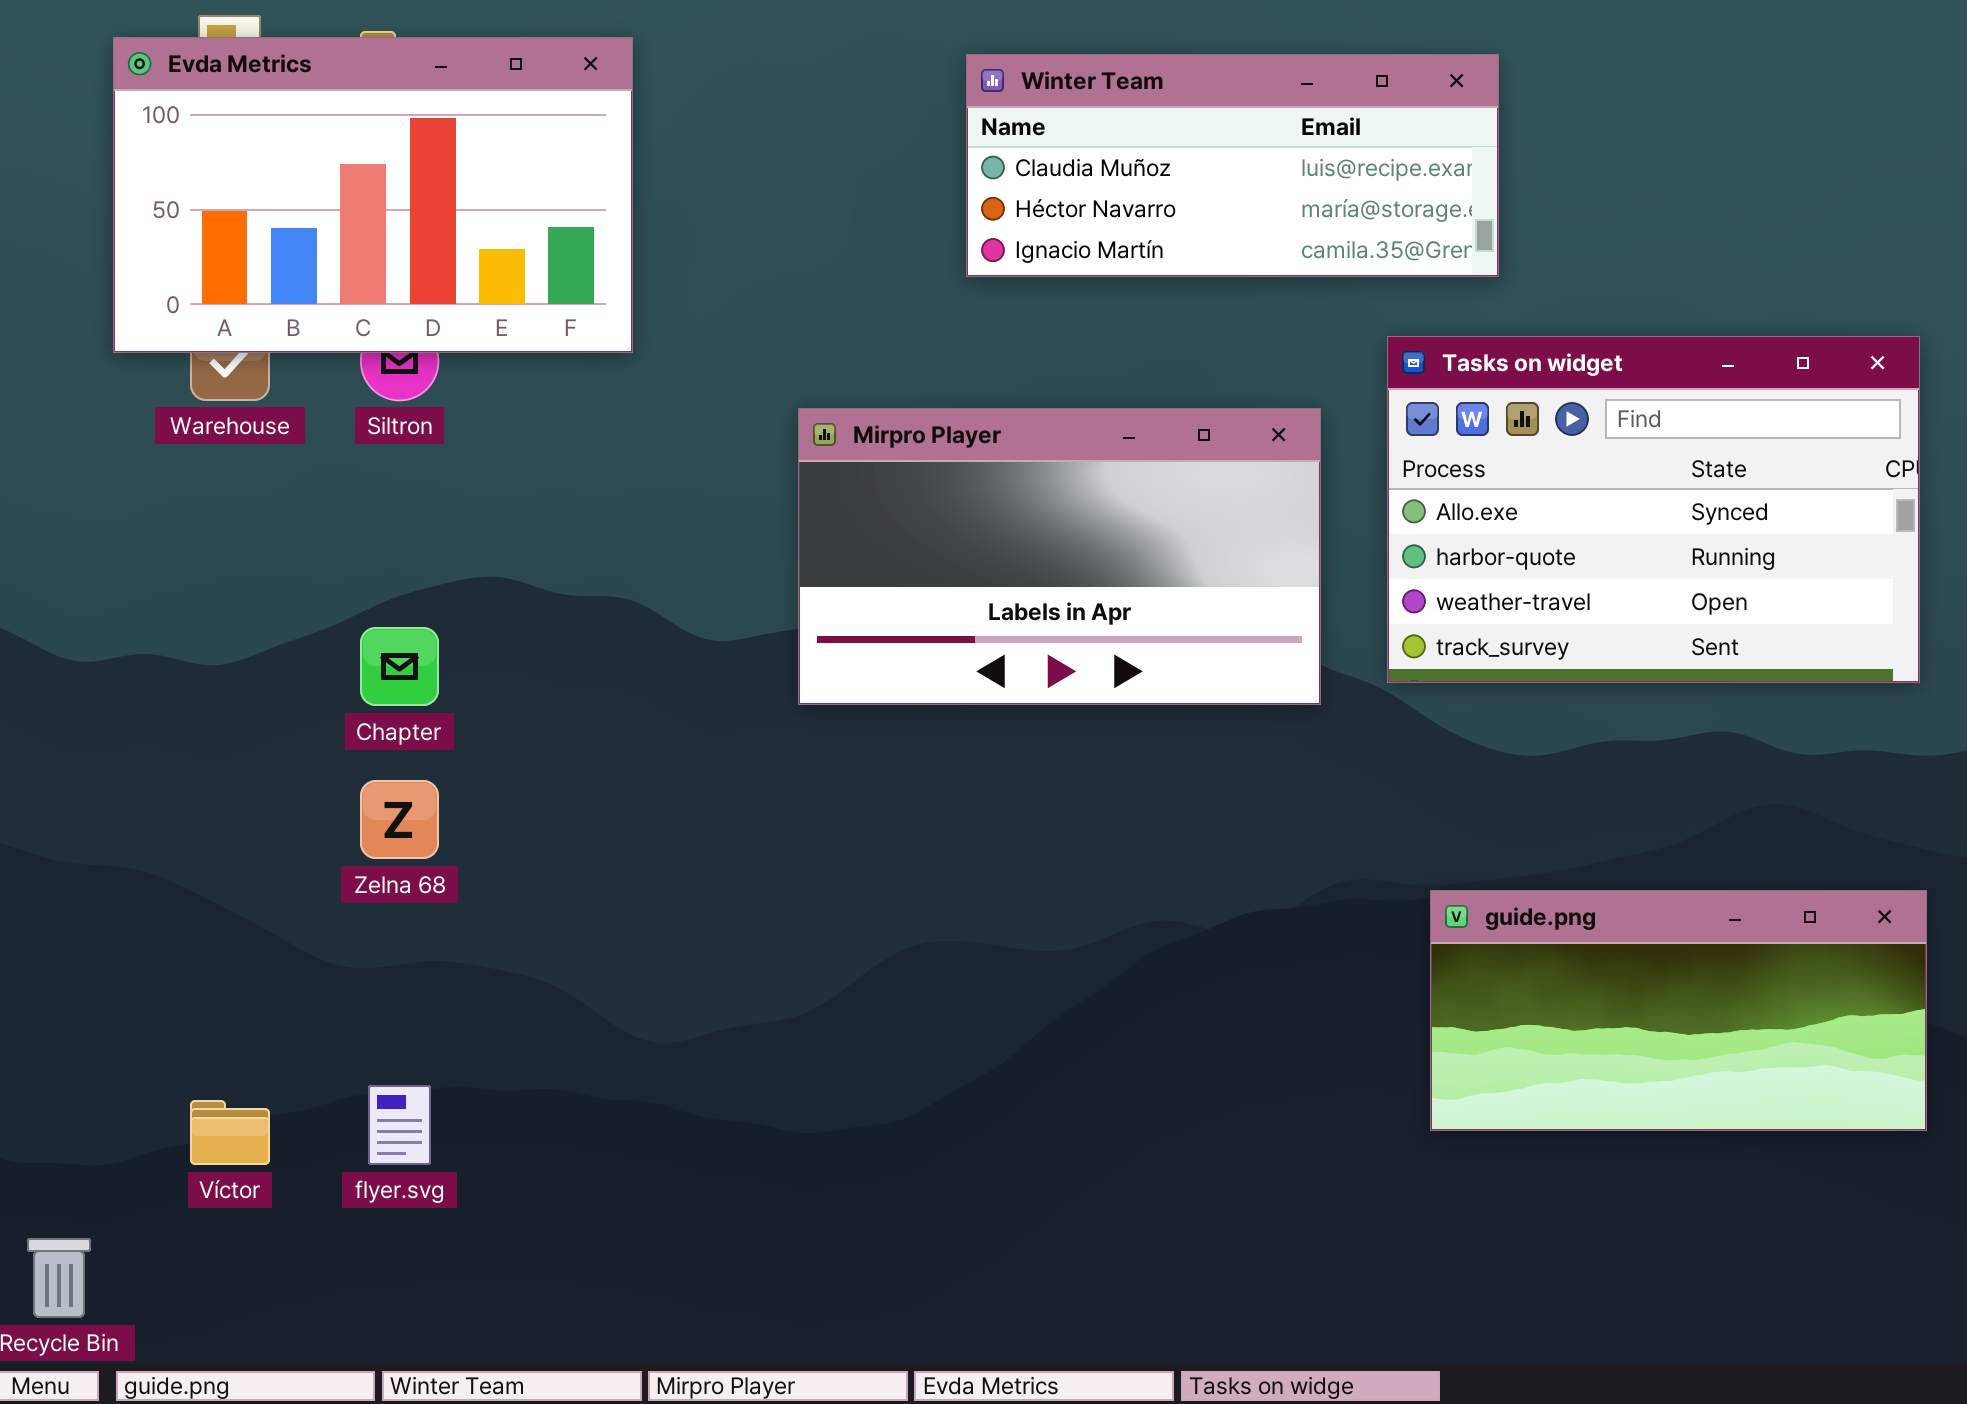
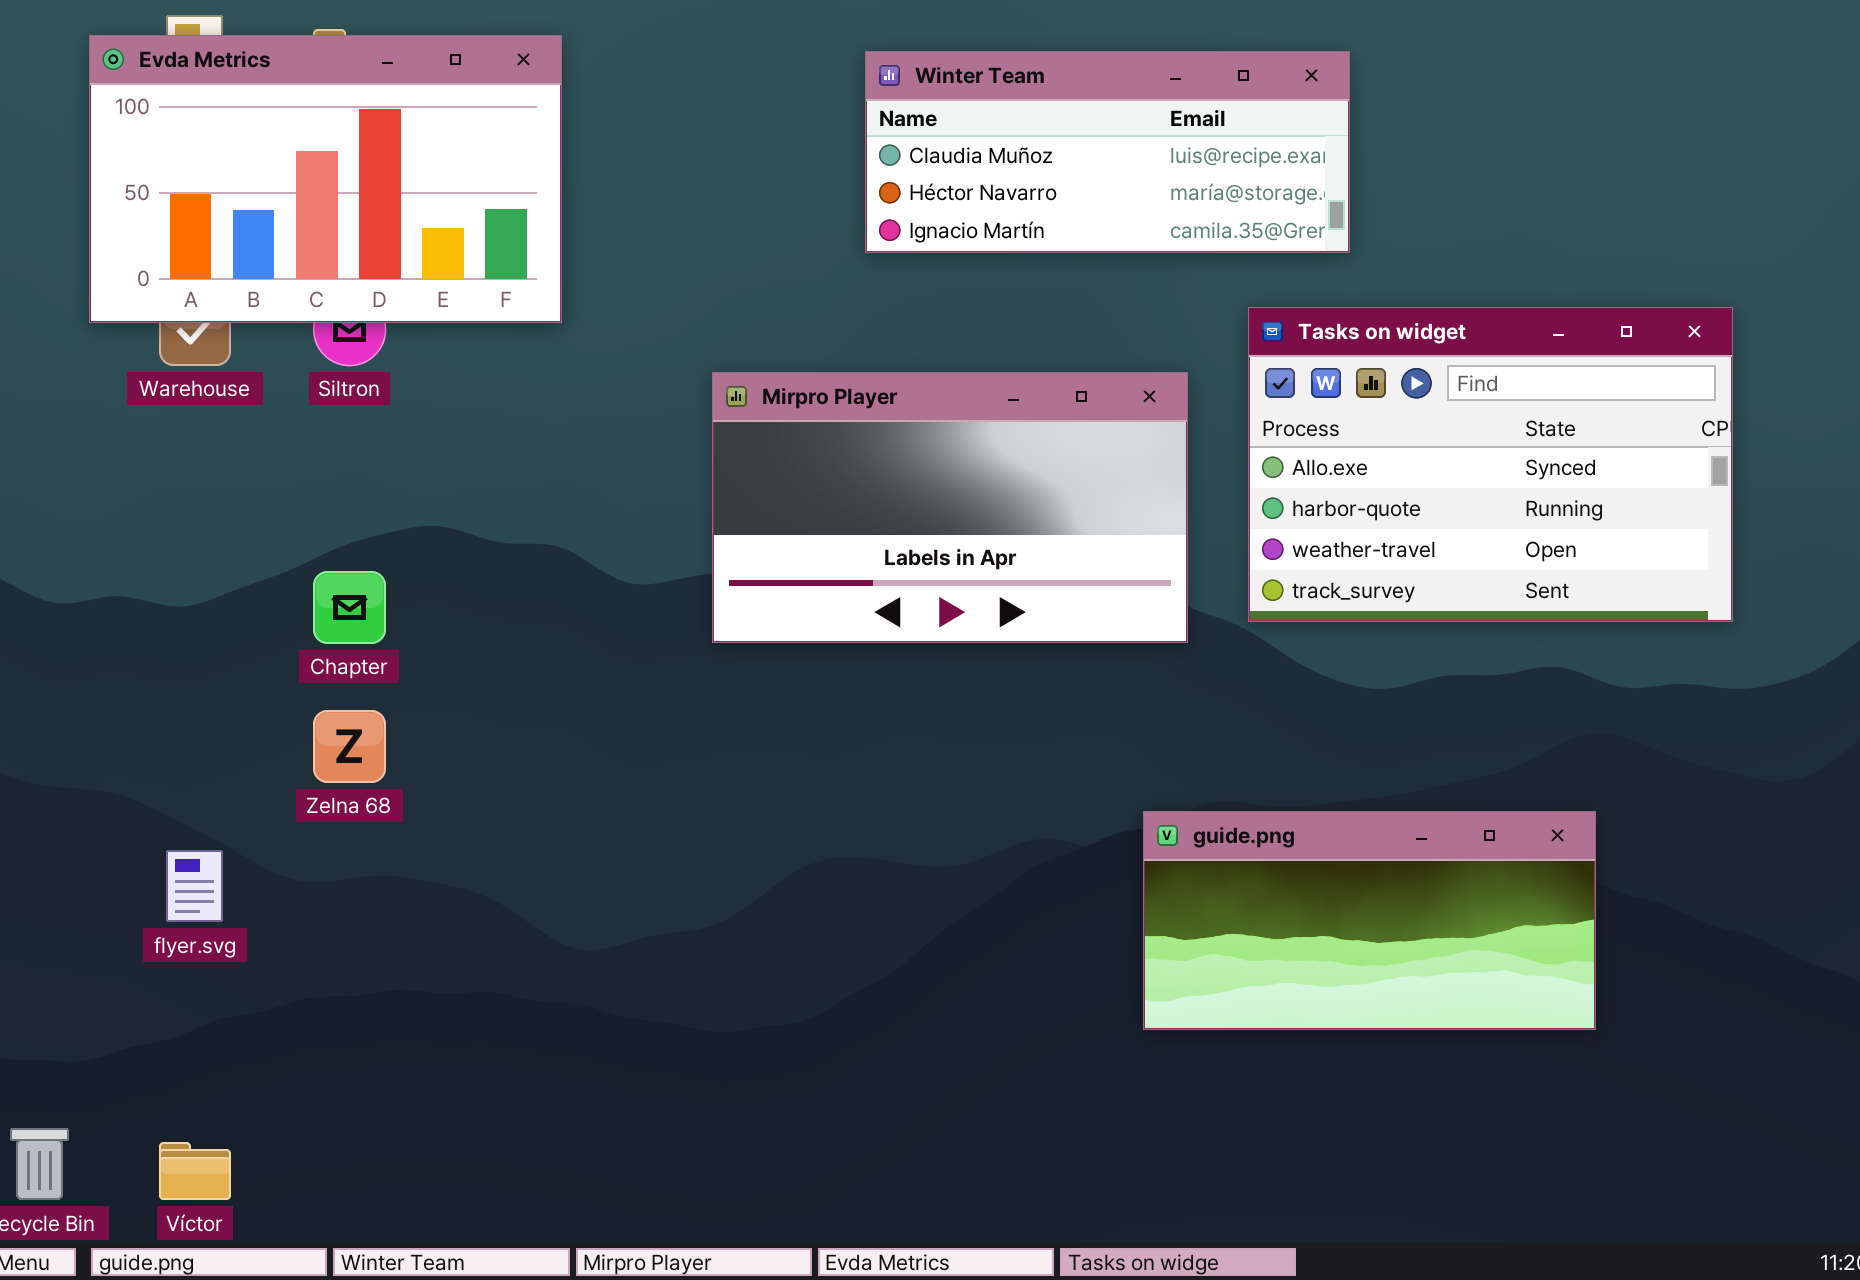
guide.png: [1430,890,1927,1131] -> [1143,811,1596,1030], moved
flyer.svg: [368,1085,431,1165] -> [166,850,223,922], moved
Víctor: [190,1100,270,1165] -> [159,1142,231,1200], moved

